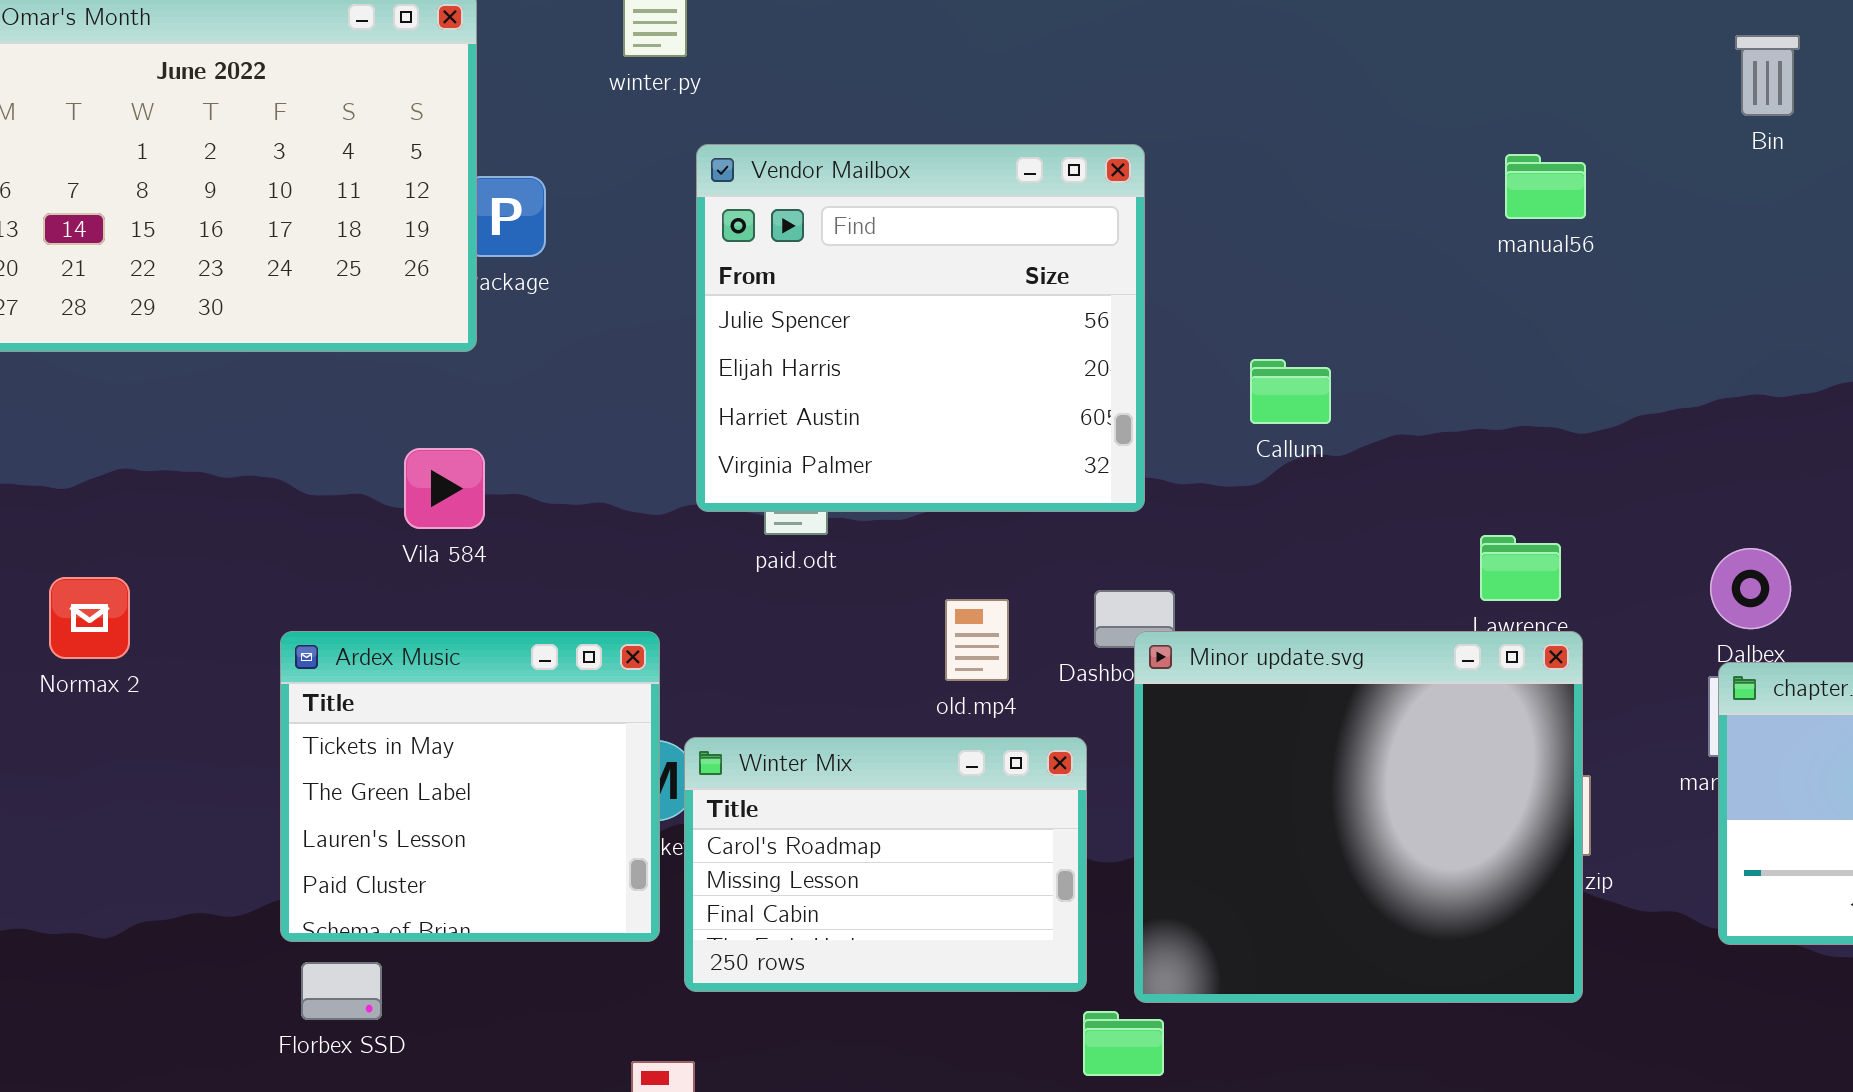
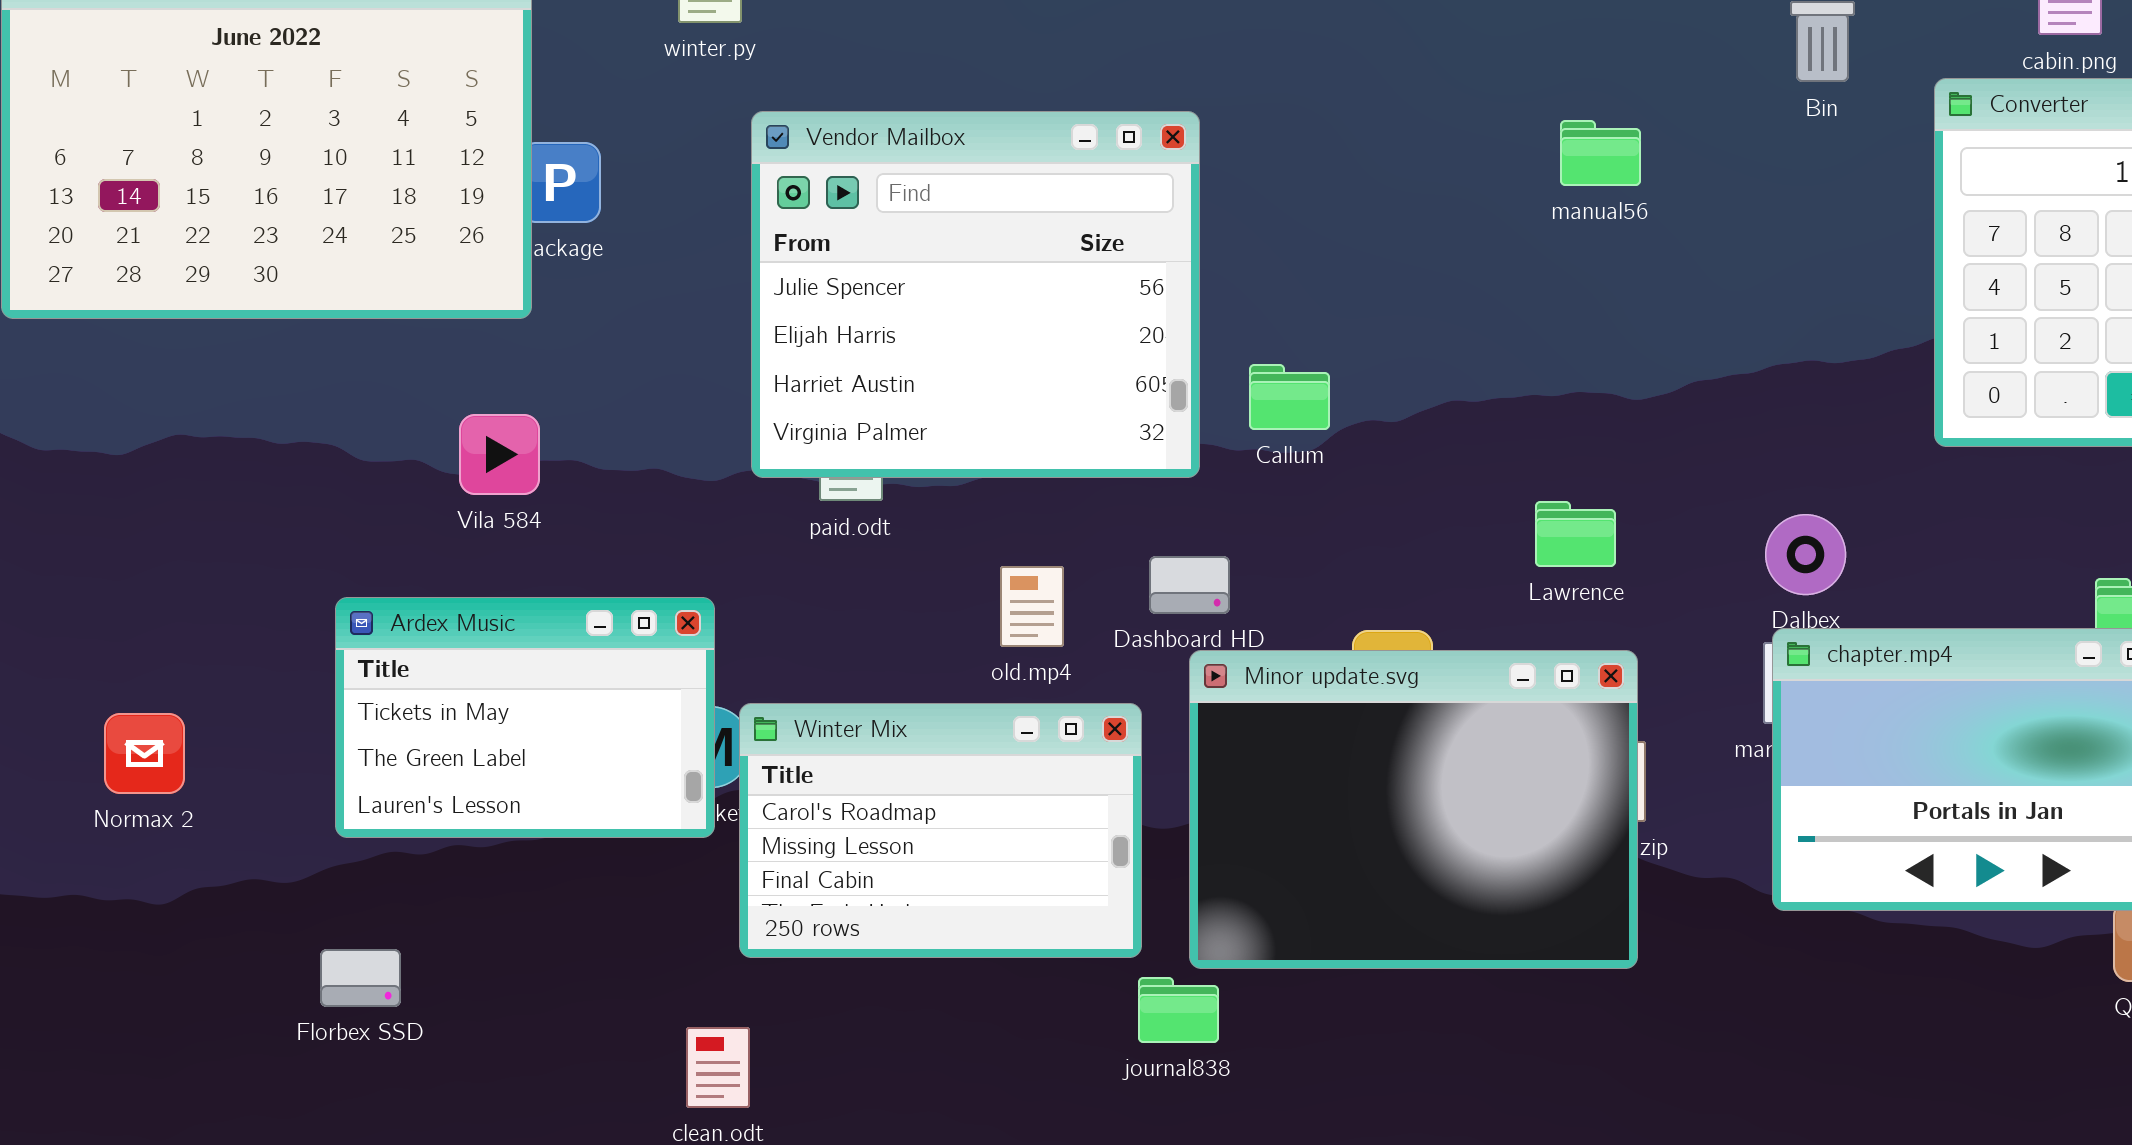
Callum: [1250,359,1331,424] -> [1249,364,1330,430], moved
Normax 2: [49,577,130,659] -> [104,713,185,794], moved
Ardex Music: [280,631,660,942] -> [335,597,715,838], resized
Minor update.svg: [1134,631,1583,1003] -> [1189,650,1638,969], resized
Florbex SSD: [301,962,382,1020] -> [320,949,401,1007], moved

